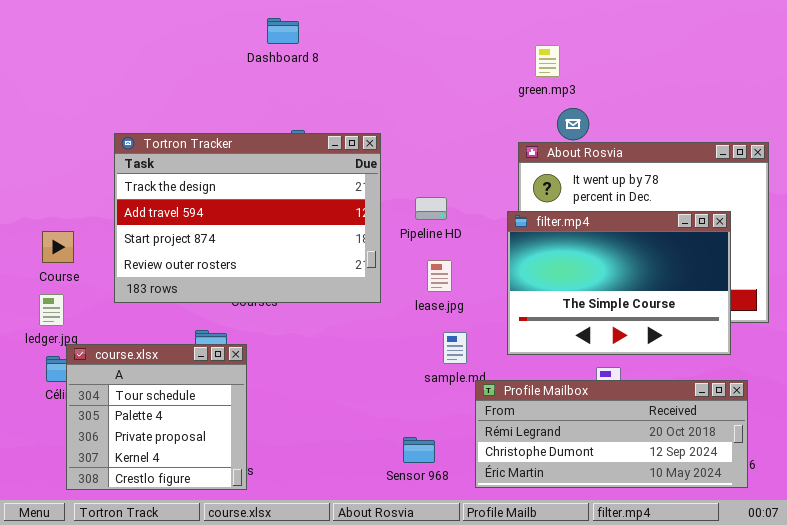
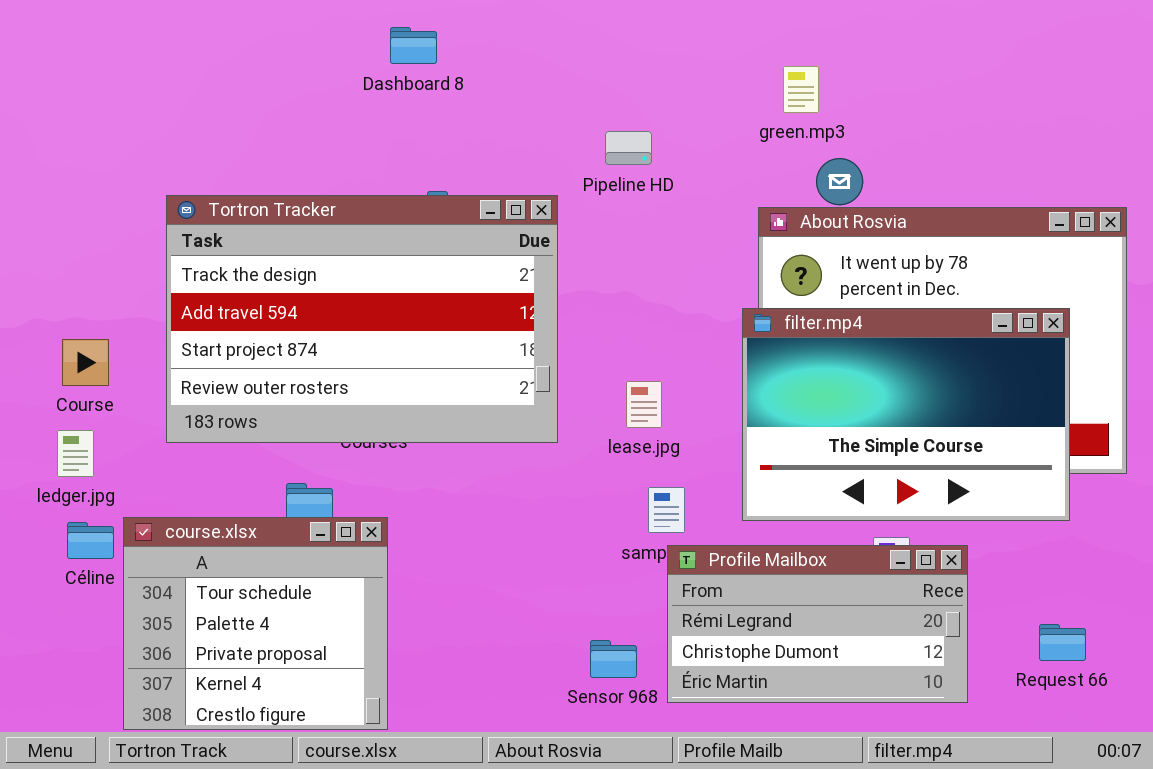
Pipeline HD: [415,197,447,220] -> [605,131,652,165], moved
course.xlsx: [66,344,247,490] -> [123,517,388,730], moved
Profile Mailbox: [475,380,748,488] -> [667,545,968,703], moved, resized

